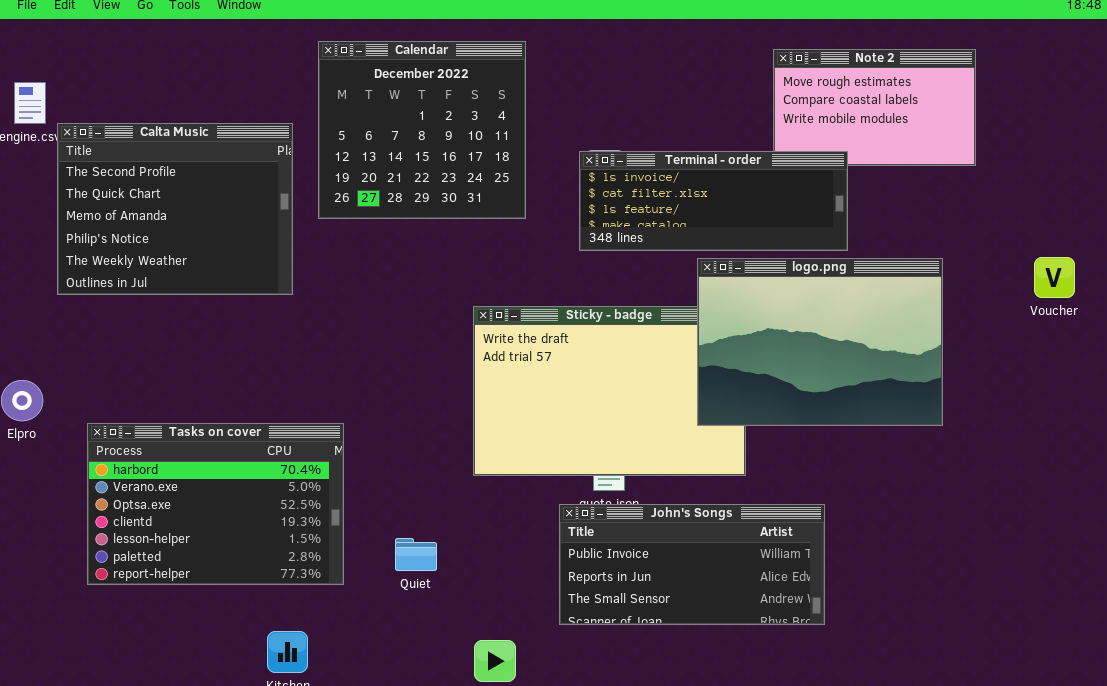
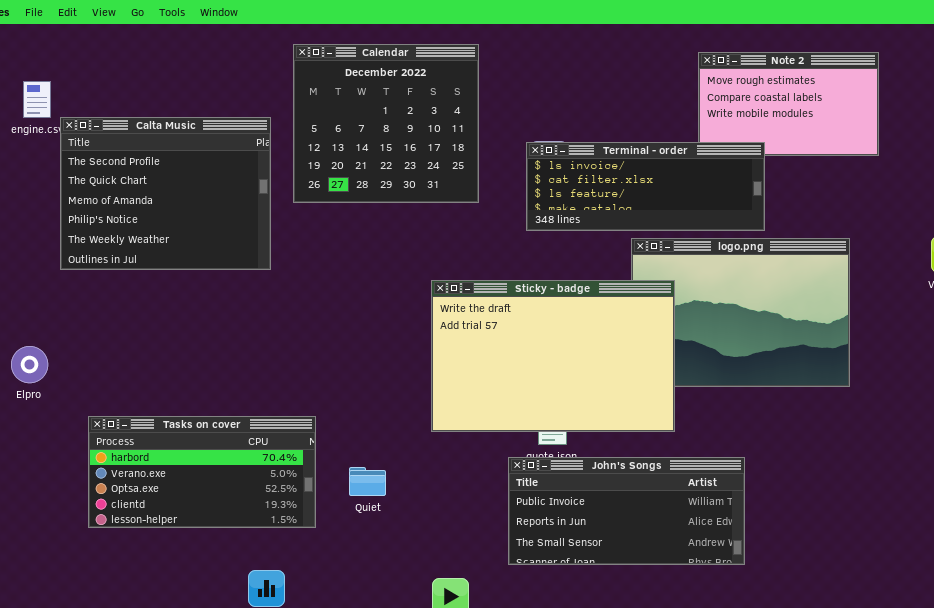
Sticky - badge: [473,306,746,476] -> [431,280,675,432], raised
Tasks on cover: [87,423,344,585] -> [88,416,316,528], resized
Quiet: [395,538,437,571] -> [349,467,386,496], moved

